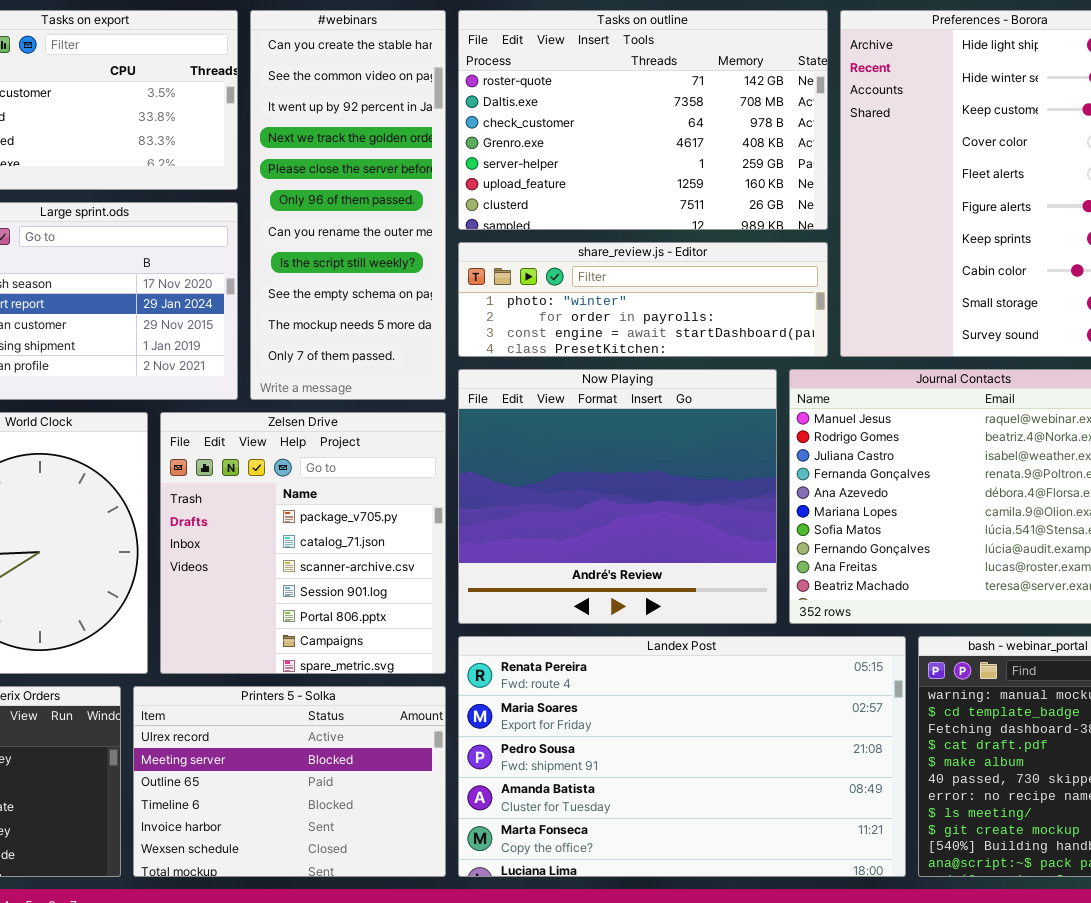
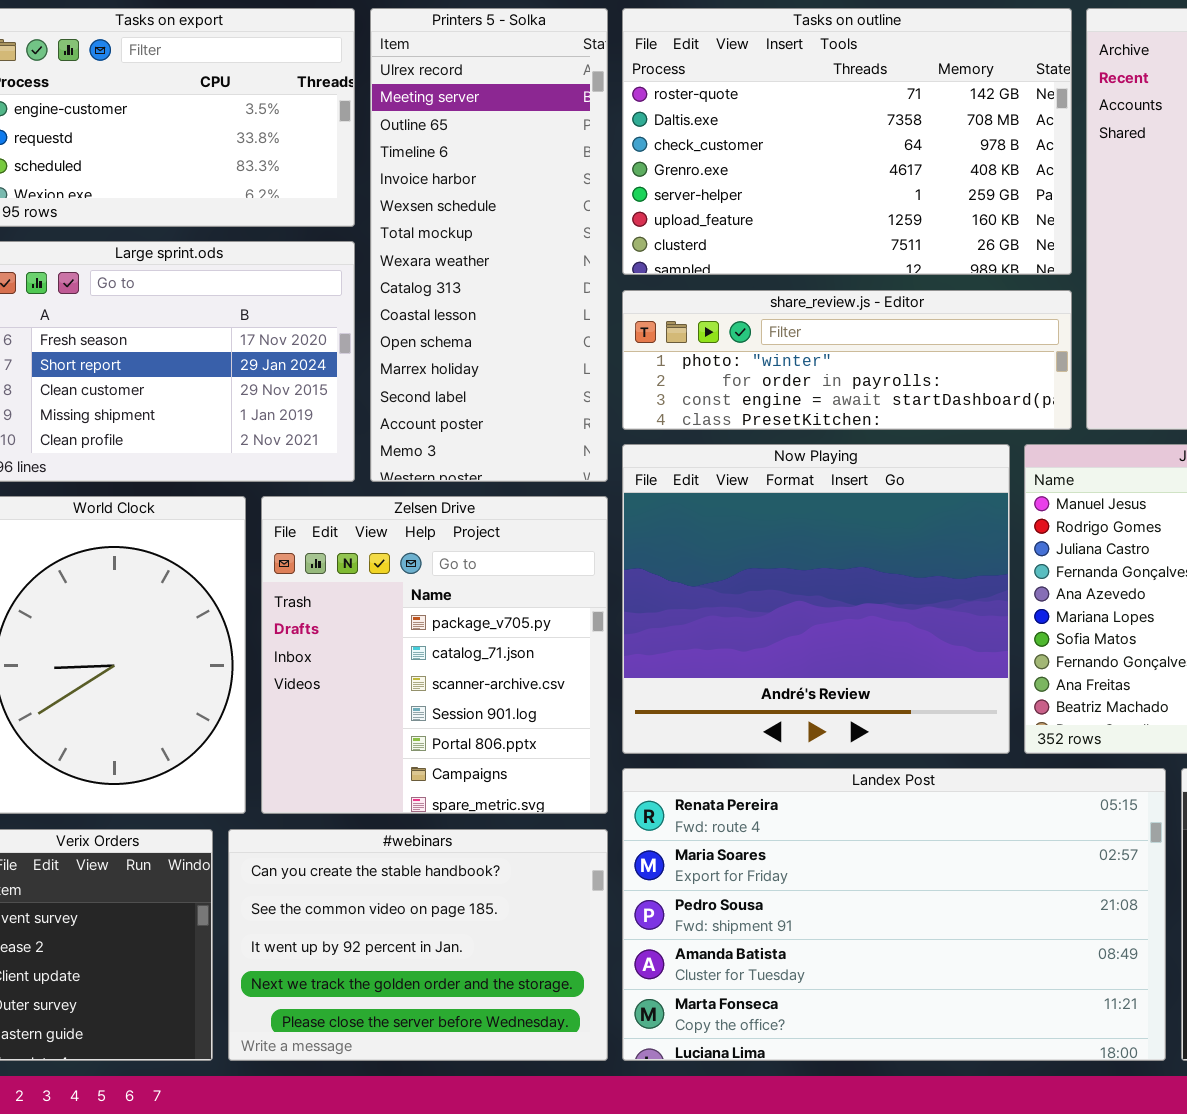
#webinars: [250,10,446,400] -> [228,829,608,1061], moved, resized
Printers 5 - Solka: [133,686,446,877] -> [370,8,608,482], moved, resized

